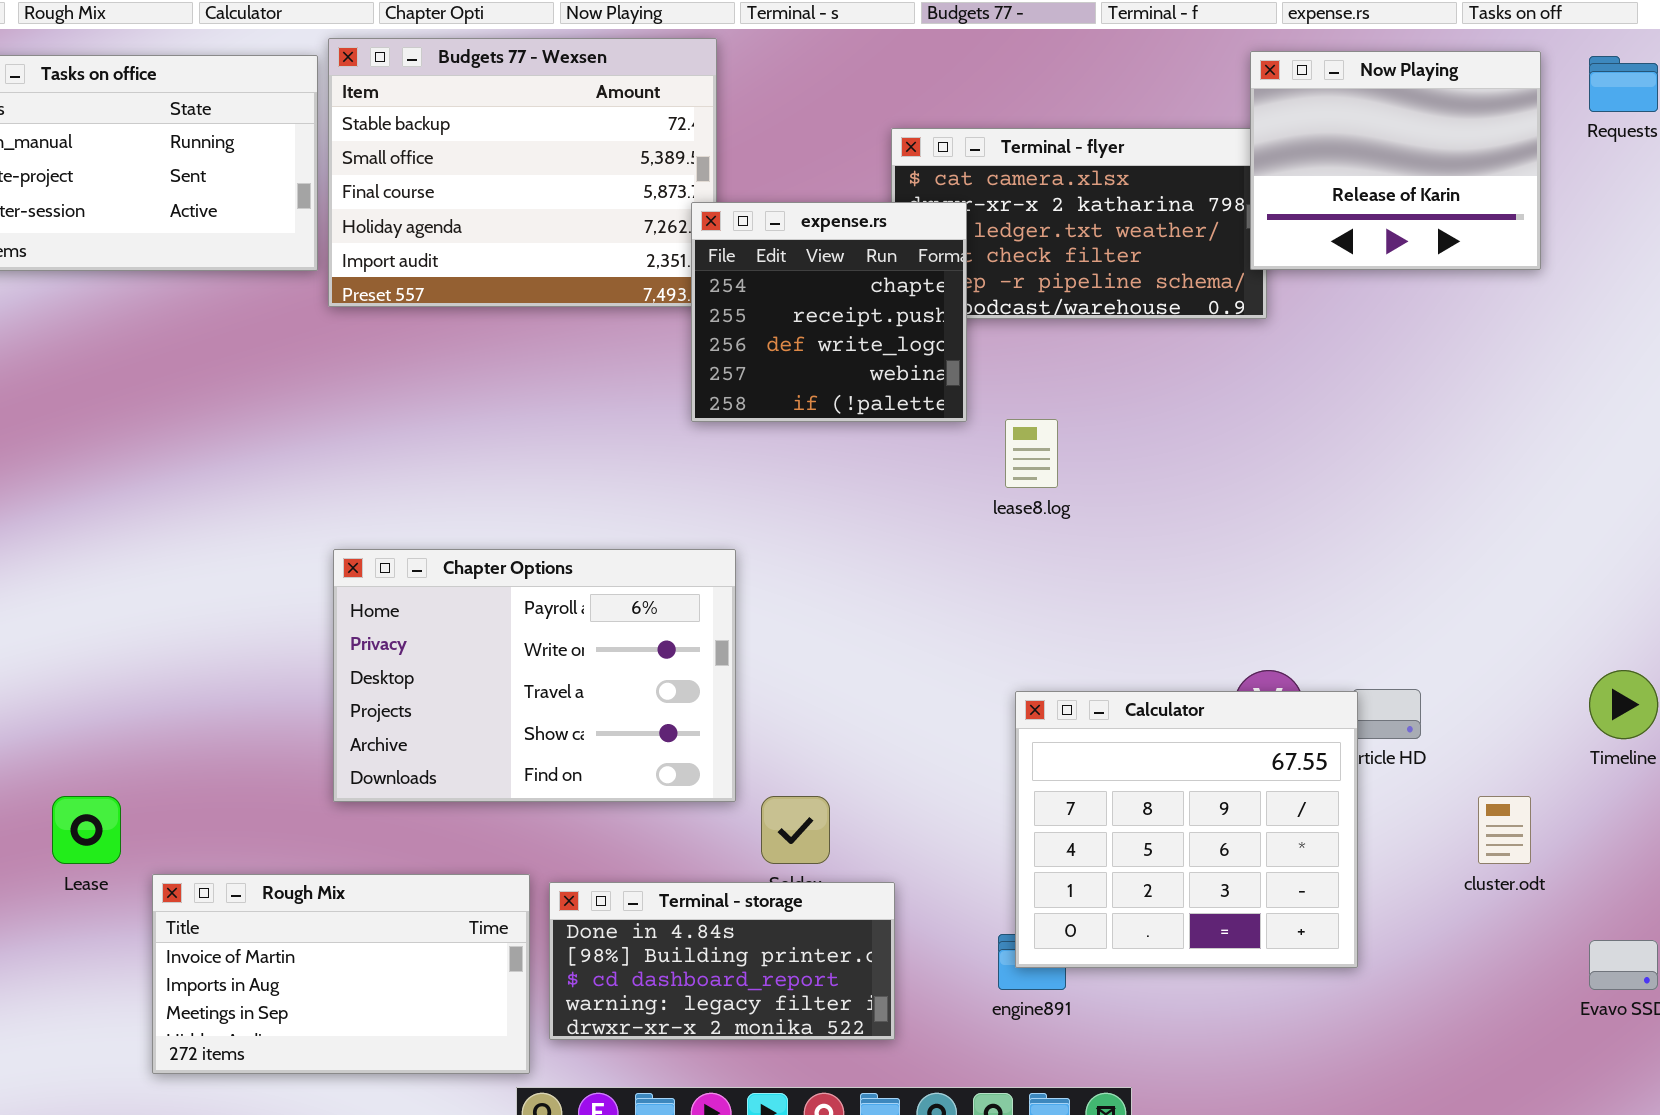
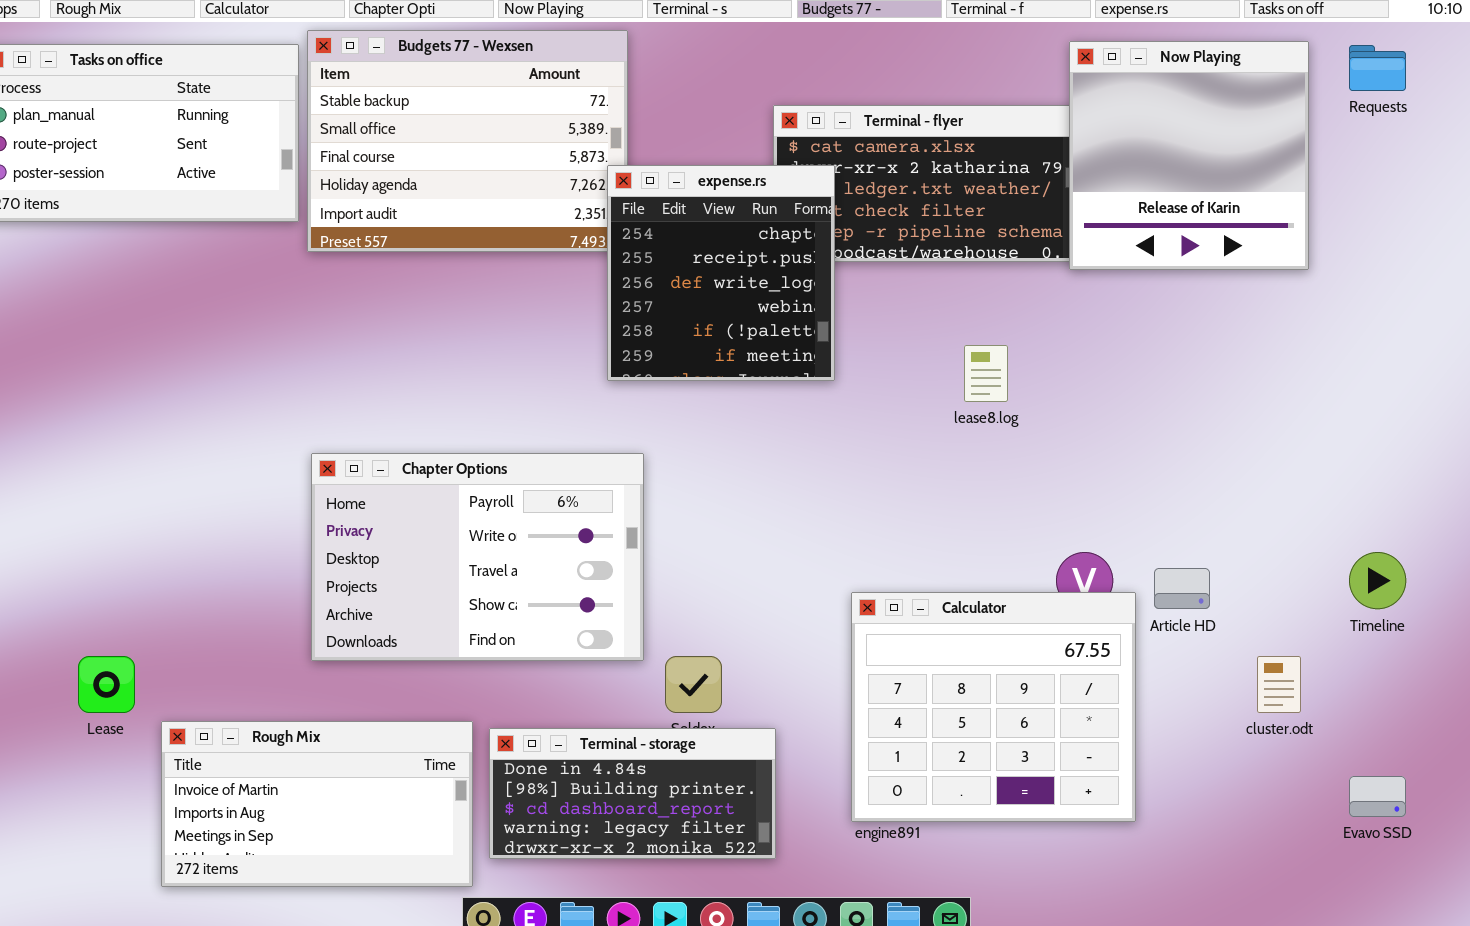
Now Playing: [1250,51,1541,270] -> [1069,41,1309,270], resized
expense.rs: [691,202,967,422] -> [607,165,835,381], resized
lease8.log: [1005,419,1058,488] -> [964,345,1008,402], moved
Calculator: [1015,691,1358,968] -> [851,592,1136,822], moved

